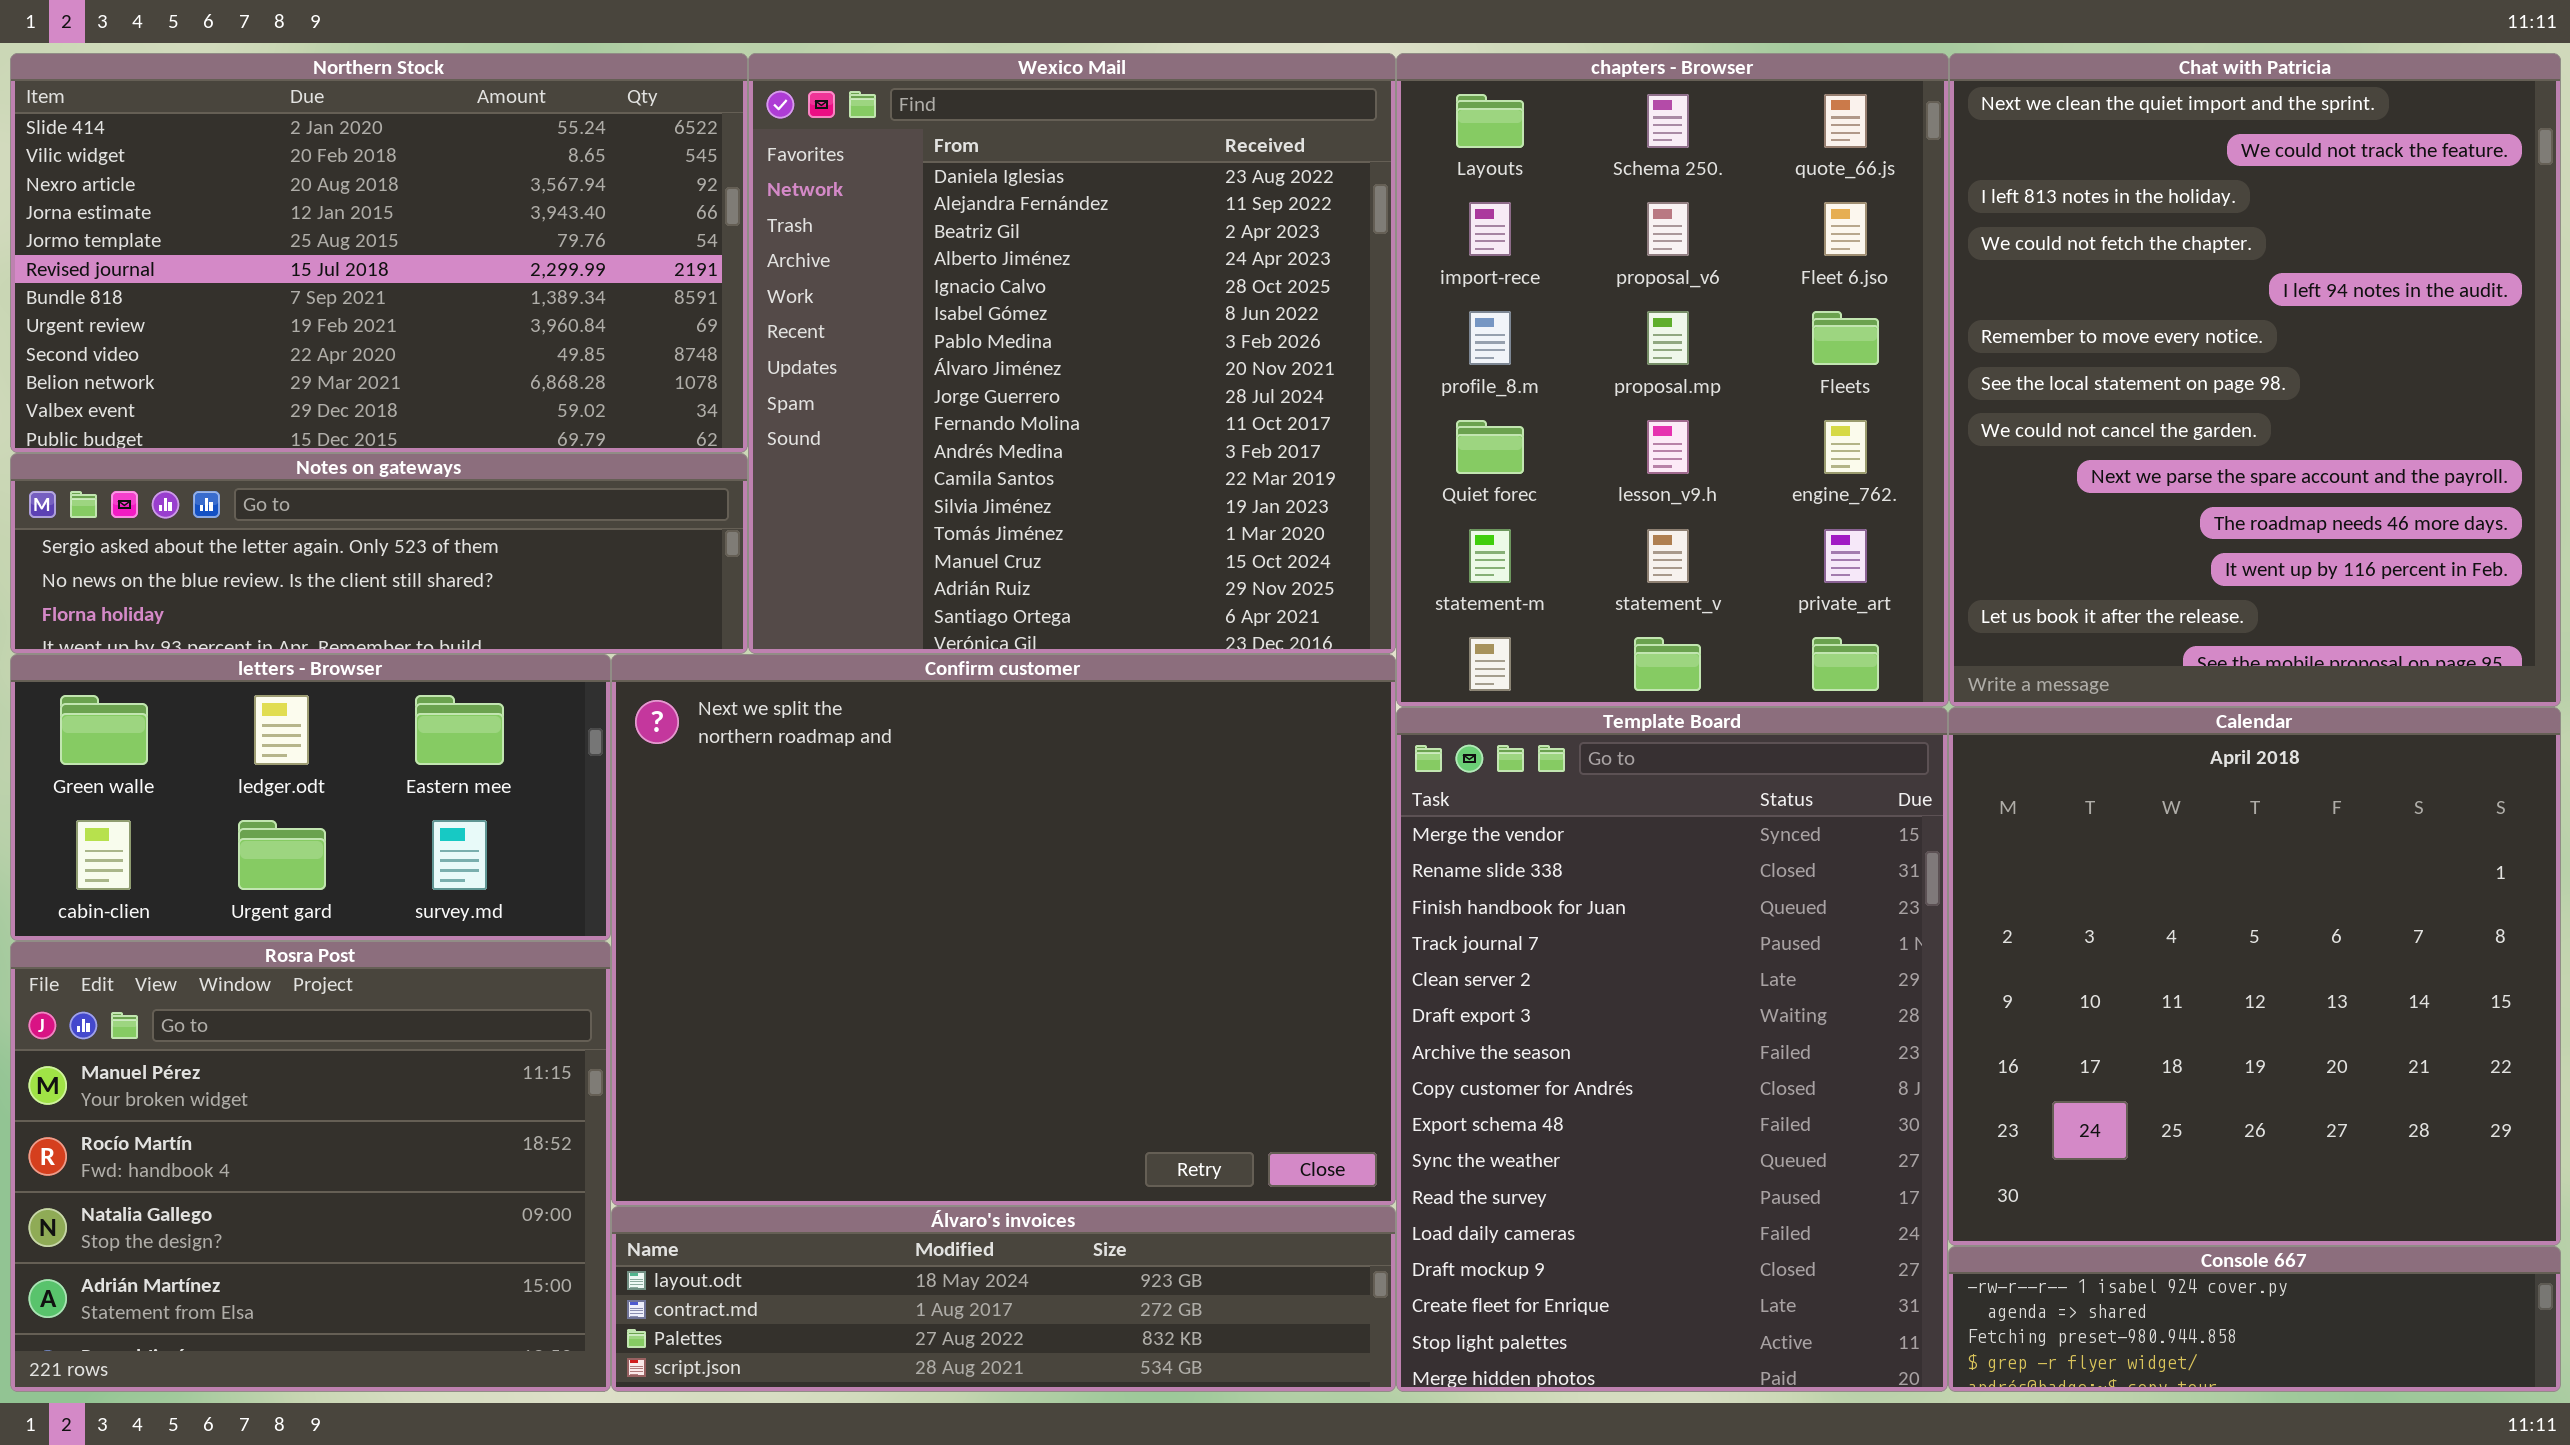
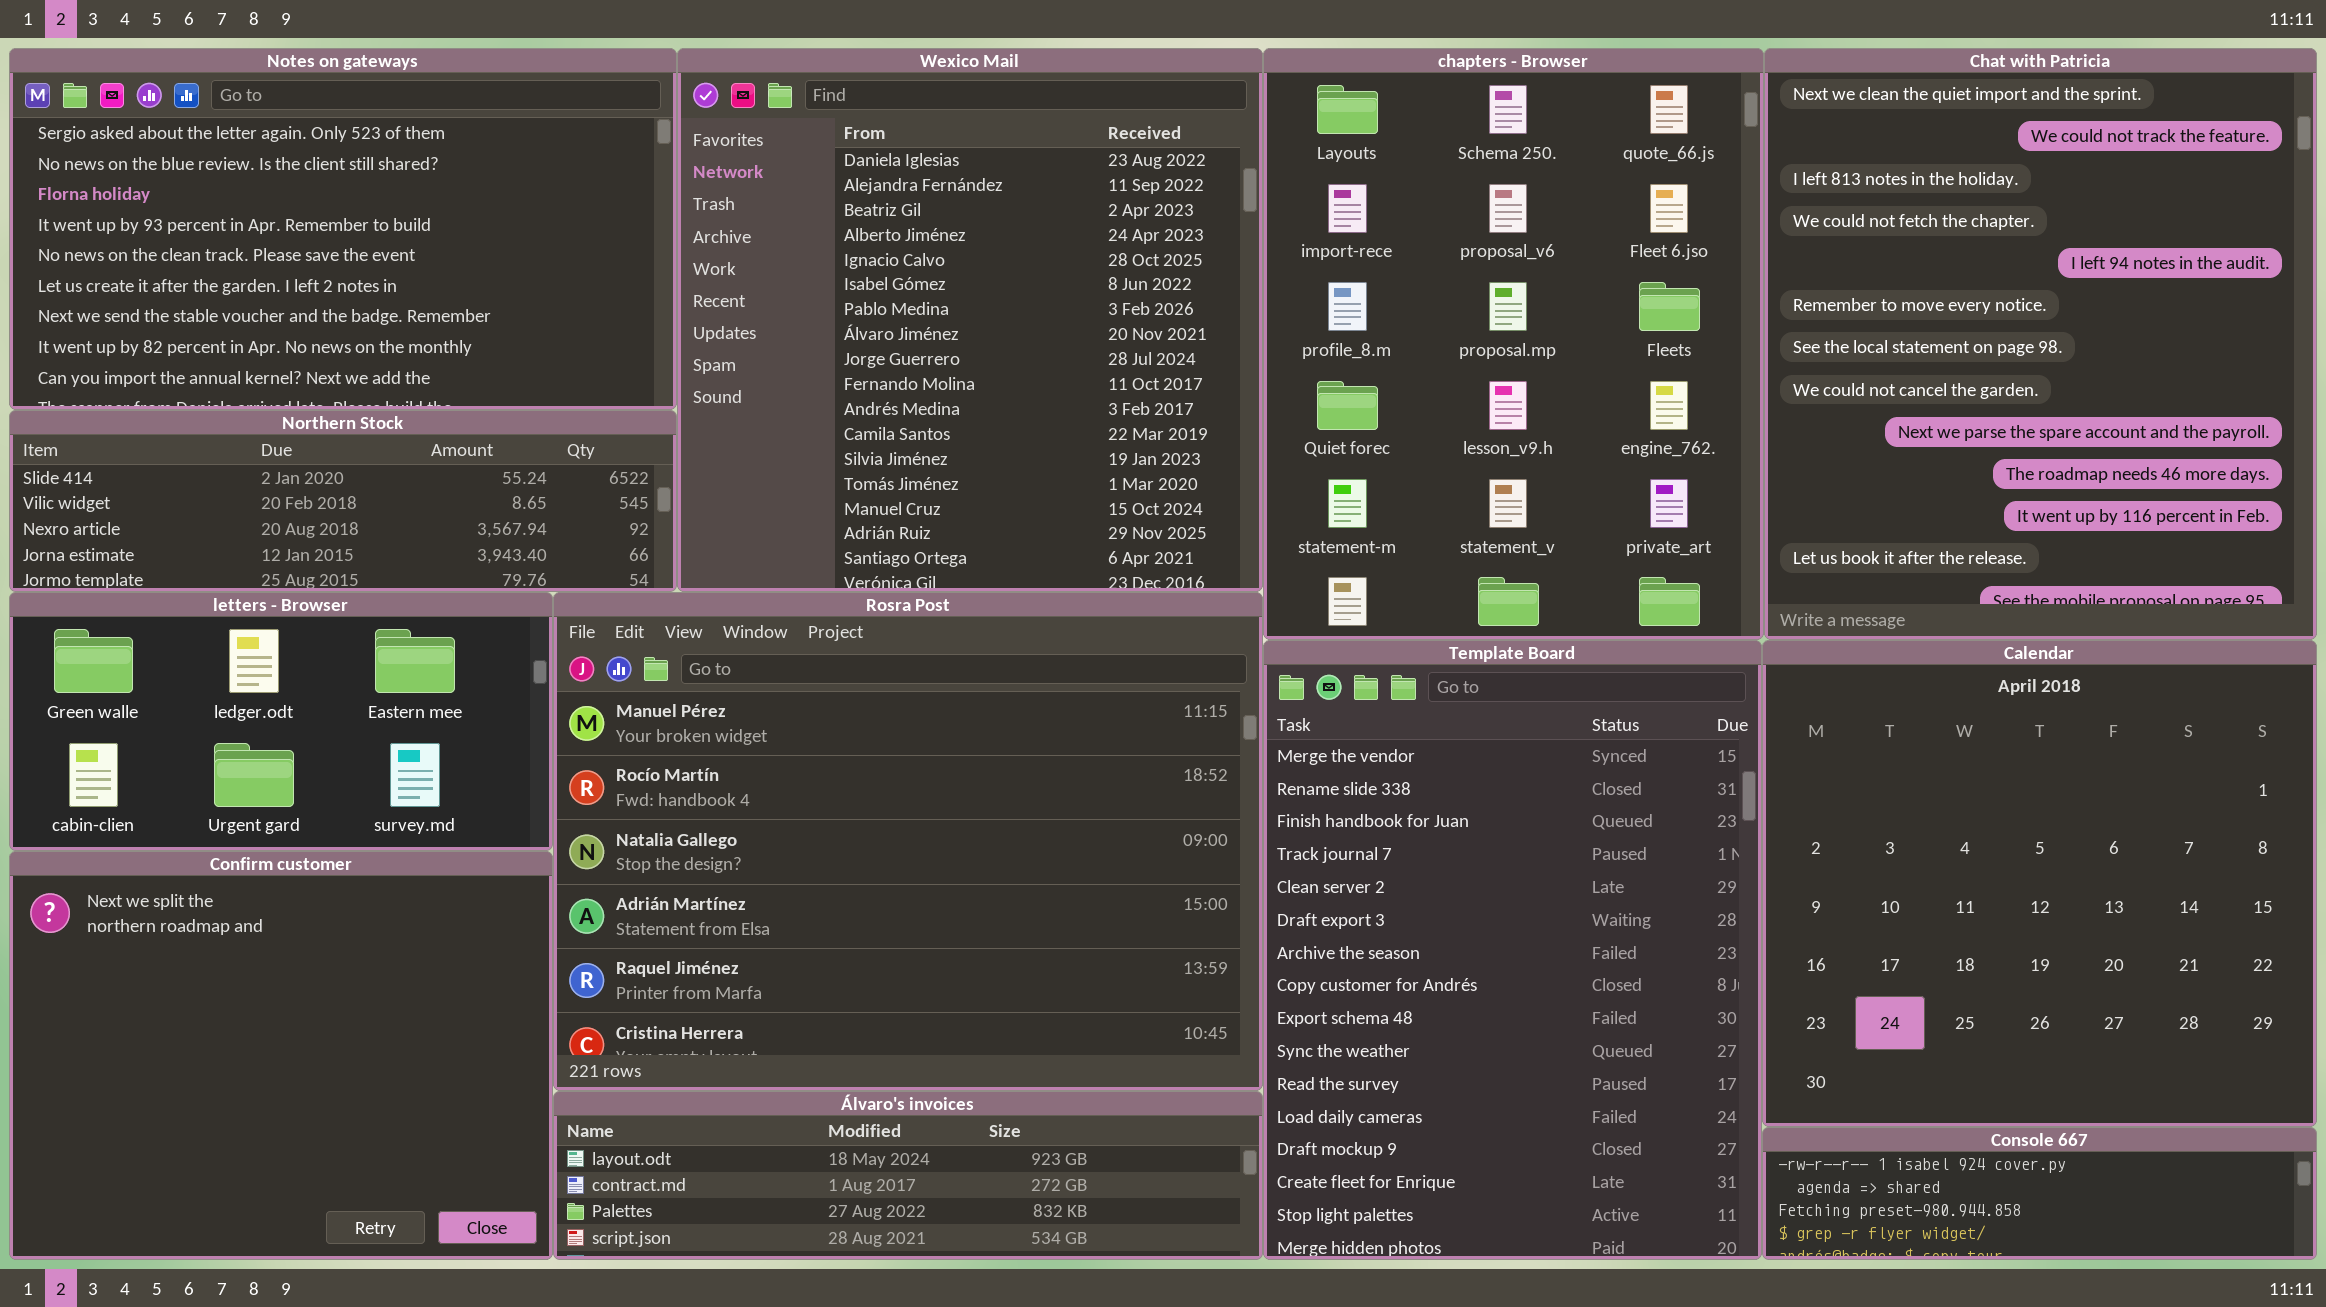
Northern Stock: [10,53,748,453] -> [9,410,677,592], moved, resized
Notes on gateways: [10,453,748,654] -> [9,48,677,410], moved, resized
Confirm customer: [611,654,1396,1206] -> [9,851,553,1260], moved, resized
Rosra Post: [10,941,611,1392] -> [553,592,1263,1091], moved, resized

